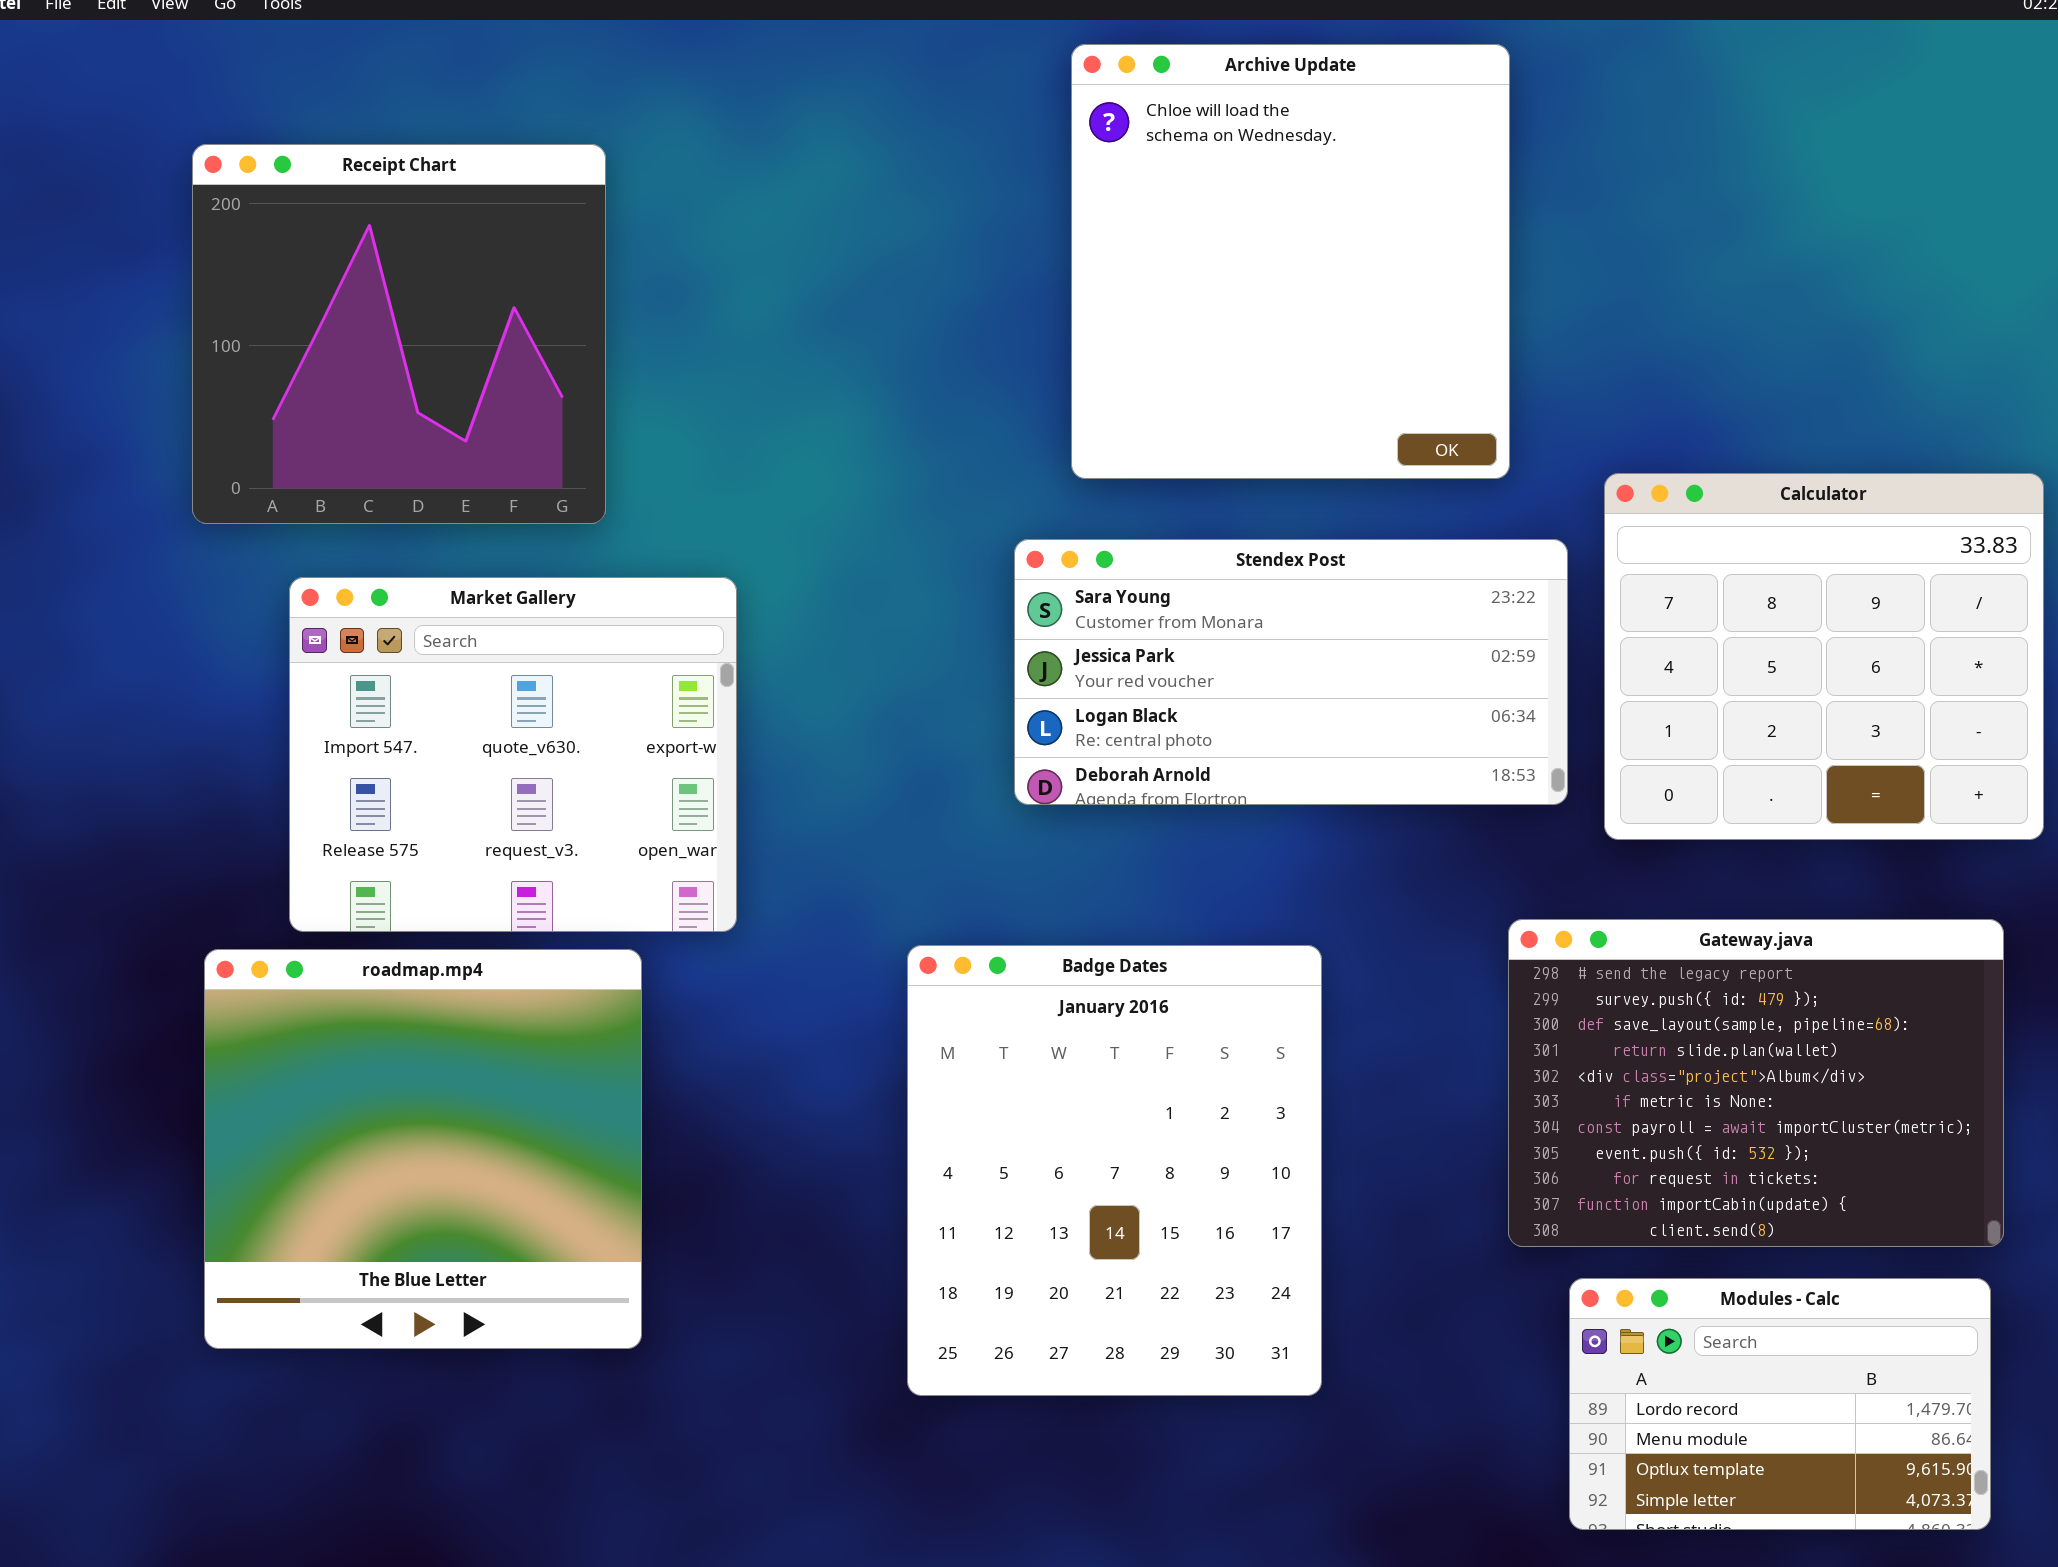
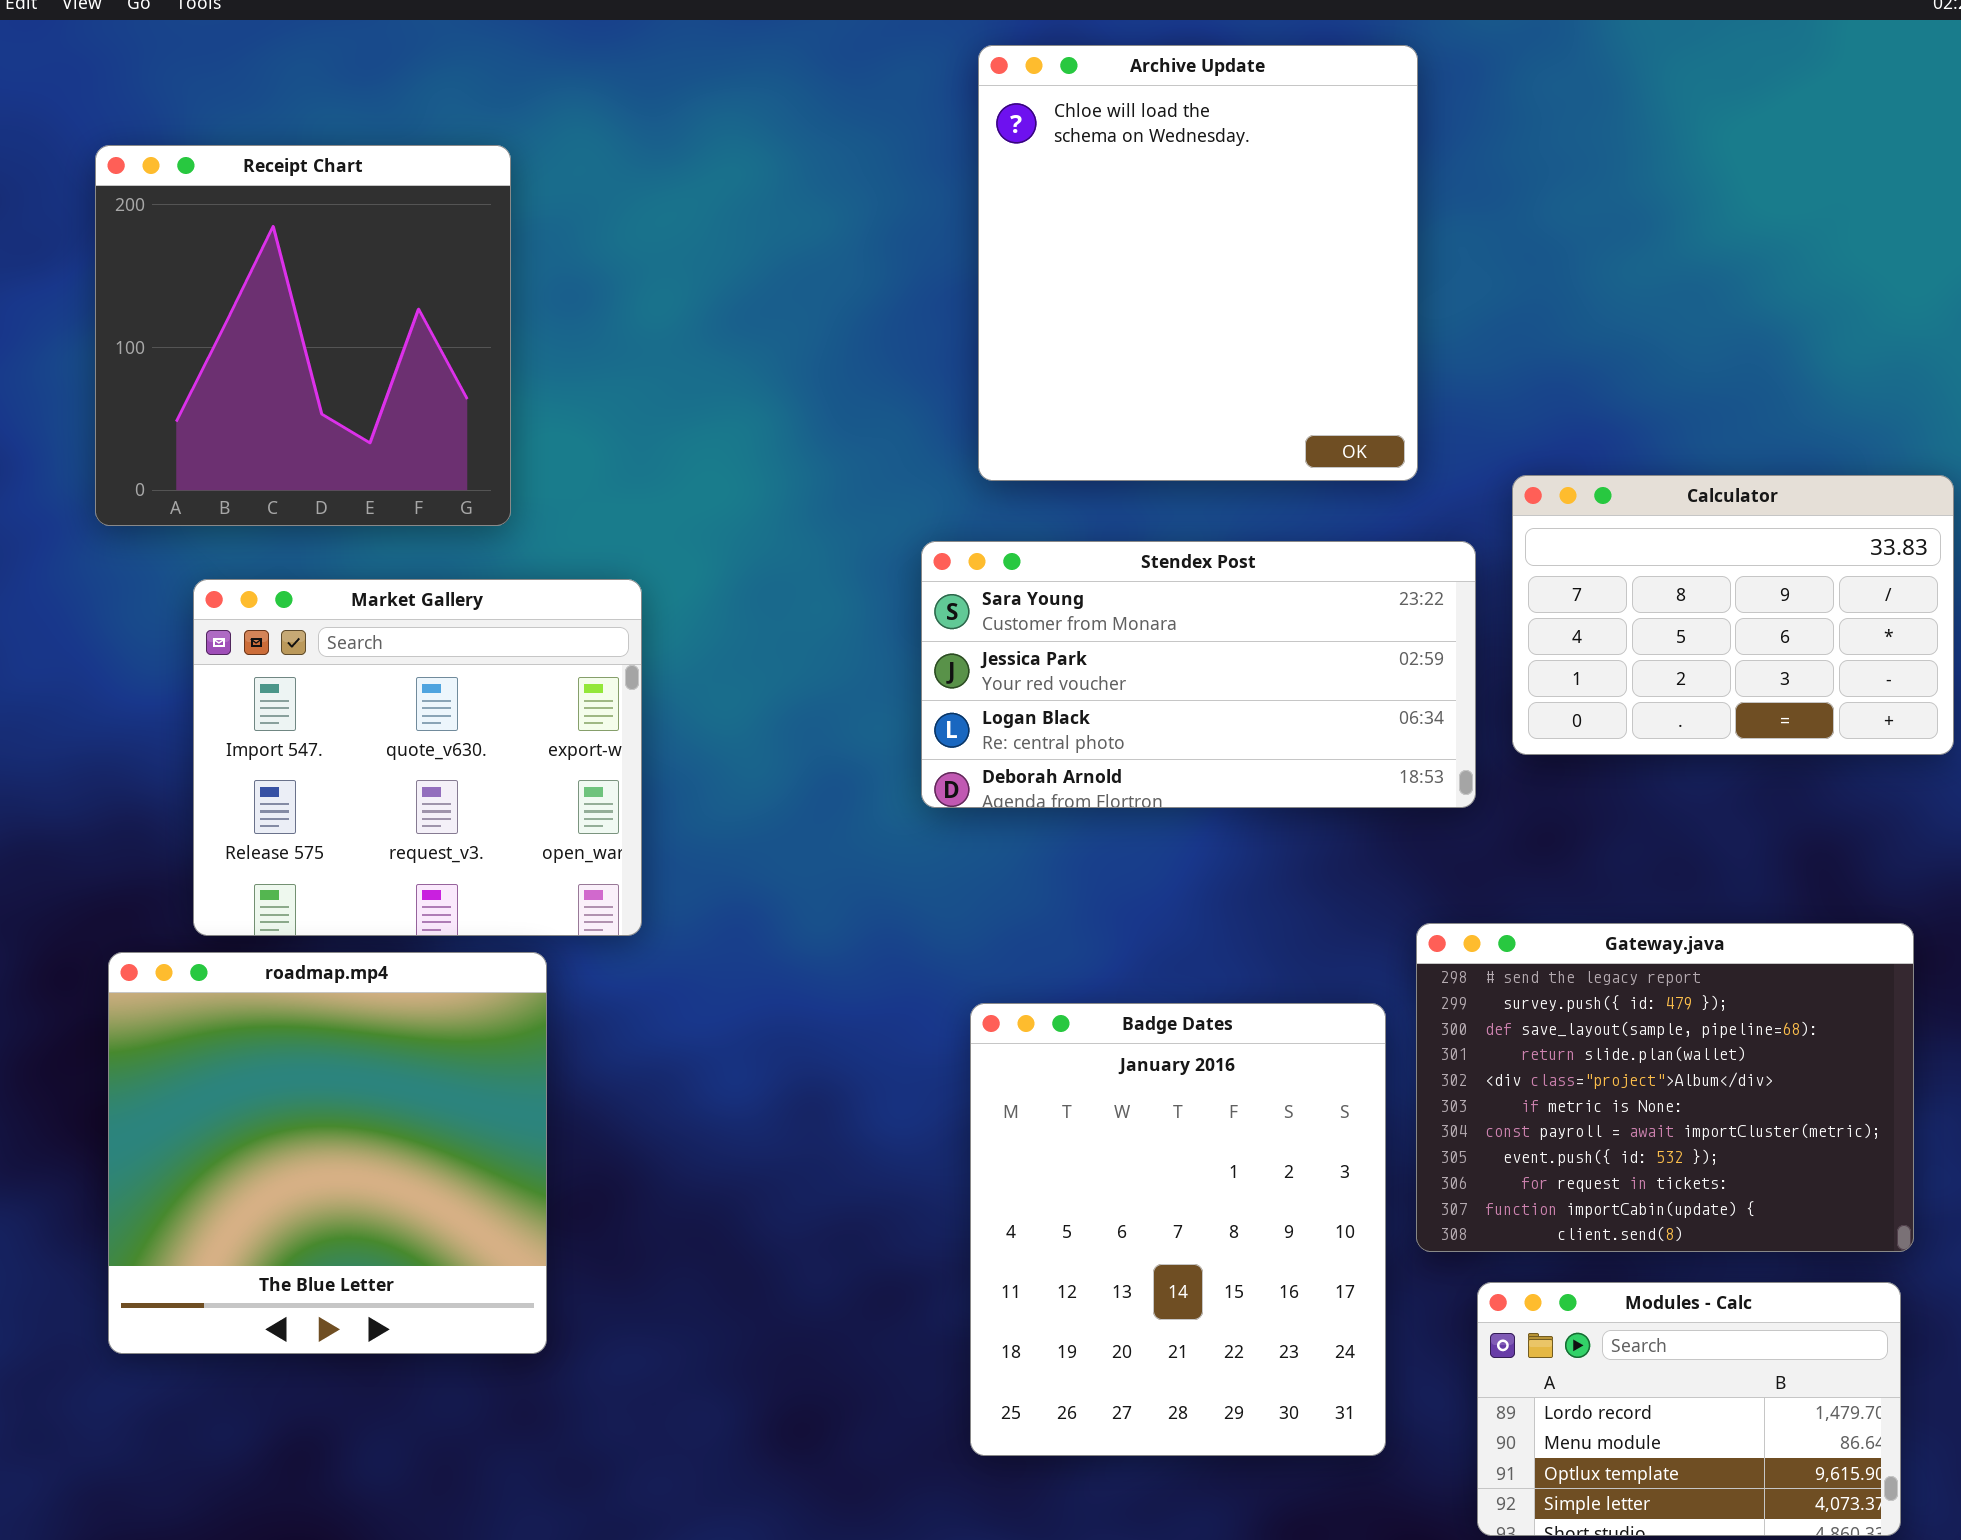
Calculator: [1604,473,2044,840] -> [1512,475,1954,755], resized
Badge Dates: [907,945,1322,1396] -> [970,1003,1386,1456], moved

